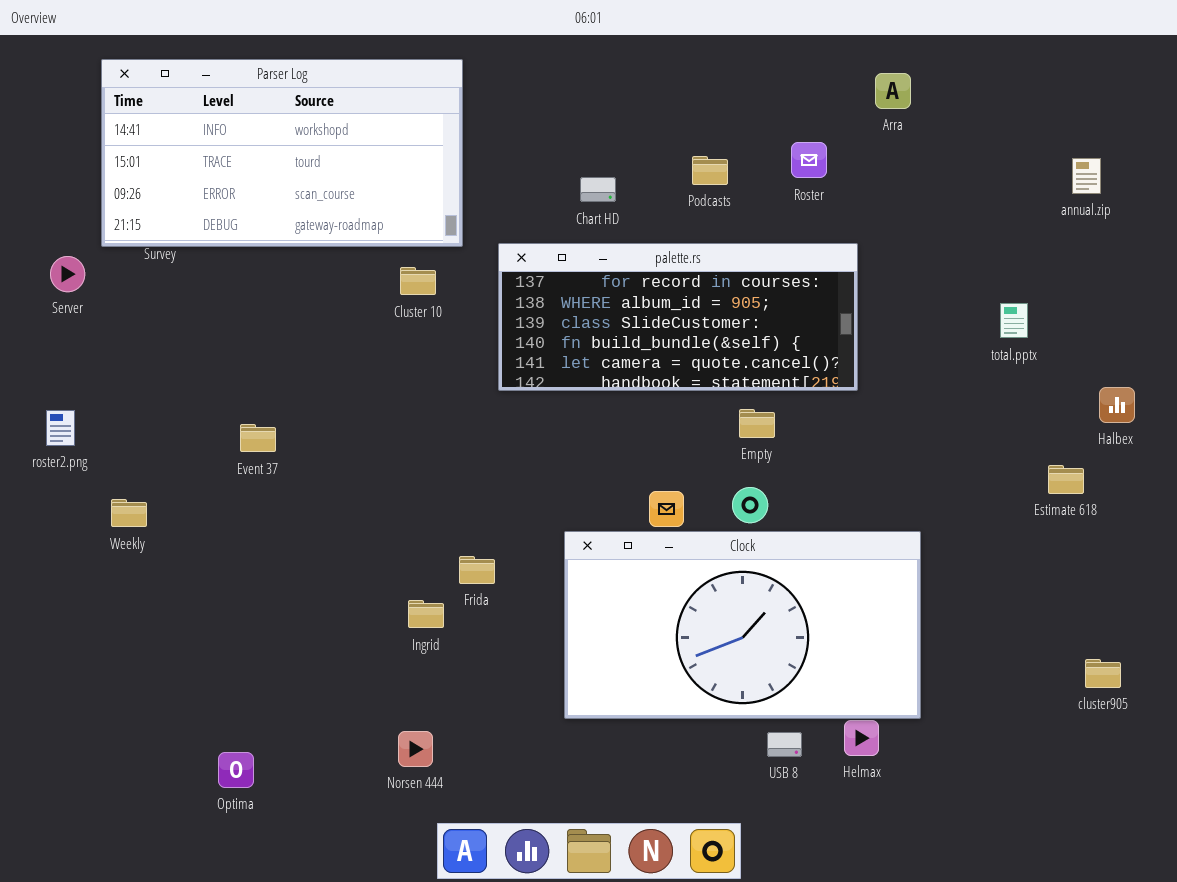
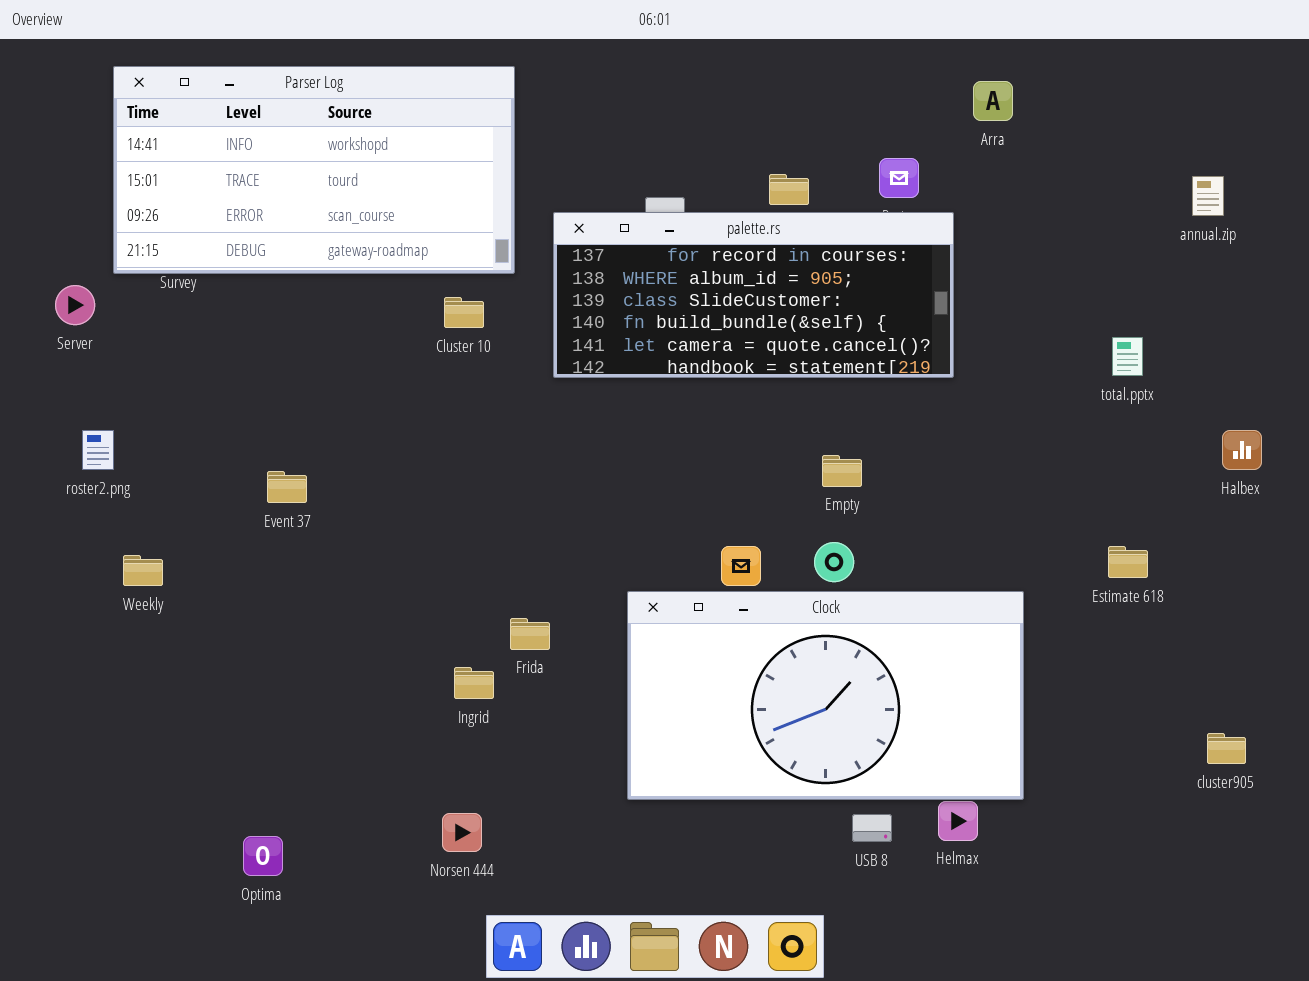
palette.rs: [498,243,858,391] -> [553,212,954,378], moved
roster2.png: [46,410,75,446] -> [82,430,114,470], moved
Estimate 618: [1048,465,1084,494] -> [1108,546,1148,578], moved

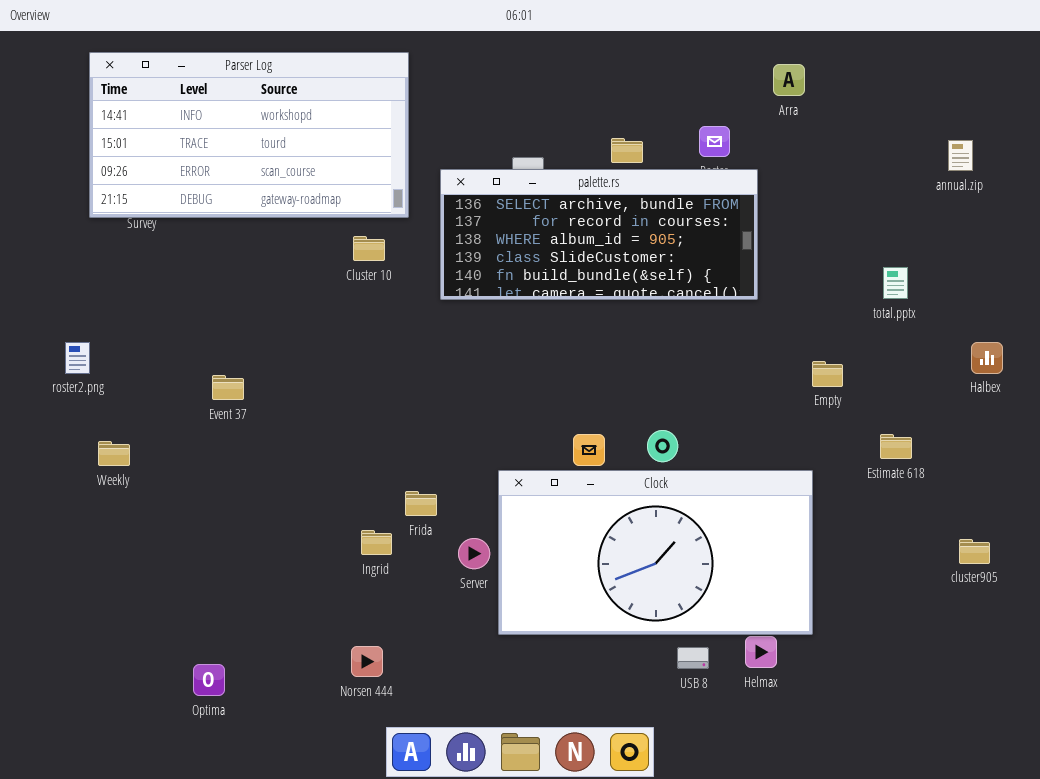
palette.rs: [553,212,954,378] -> [440,169,758,300], scrolled up 1 row
Server: [55,285,95,325] -> [458,538,490,569], moved
Empty: [822,455,862,487] -> [812,361,843,387], moved
cluster905: [1207,733,1246,764] -> [959,539,990,564], moved

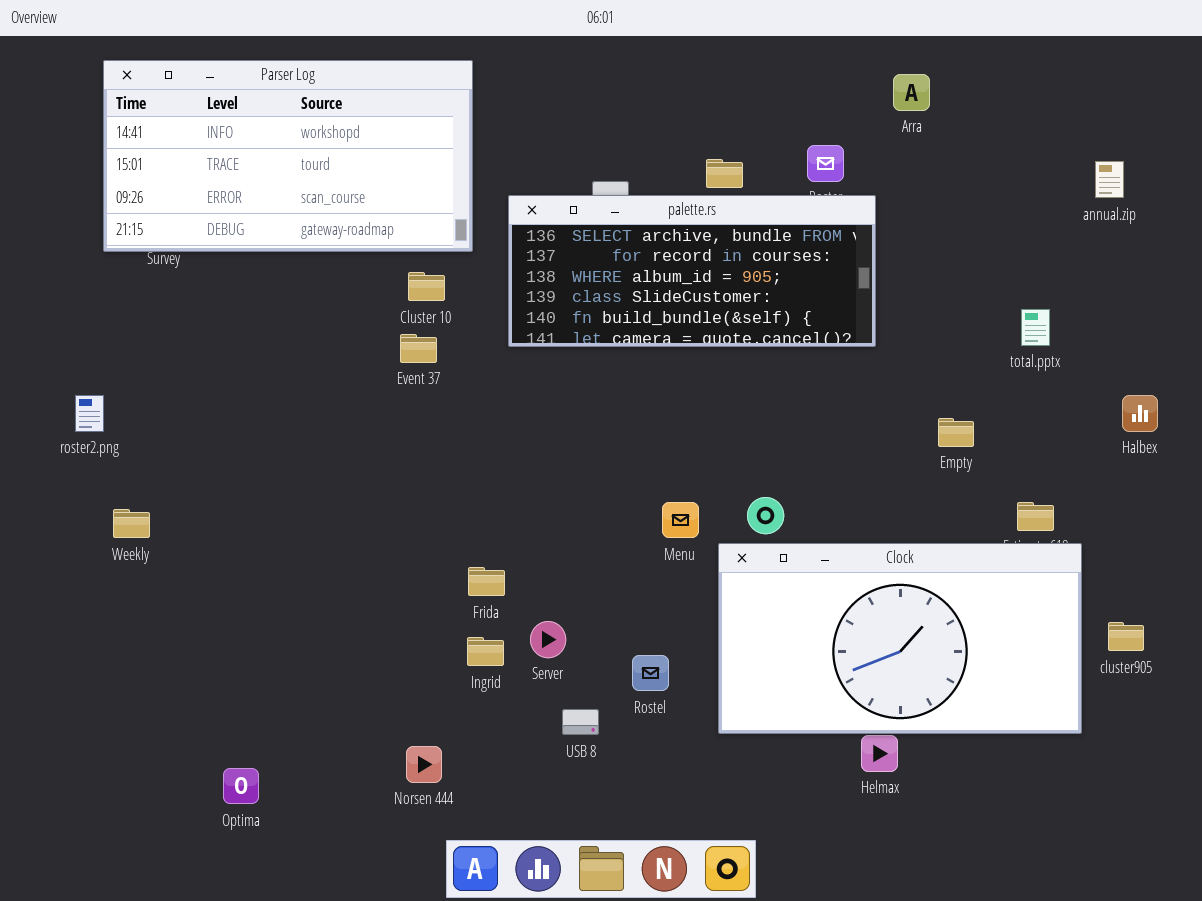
Event 37: [212,375,244,400] -> [400,334,437,363], moved
Clock: [498,470,813,635] -> [718,543,1082,734], moved
Ingrid: [361,530,392,555] -> [467,637,504,666], moved
USB 8: [677,647,709,669] -> [562,709,599,735], moved

